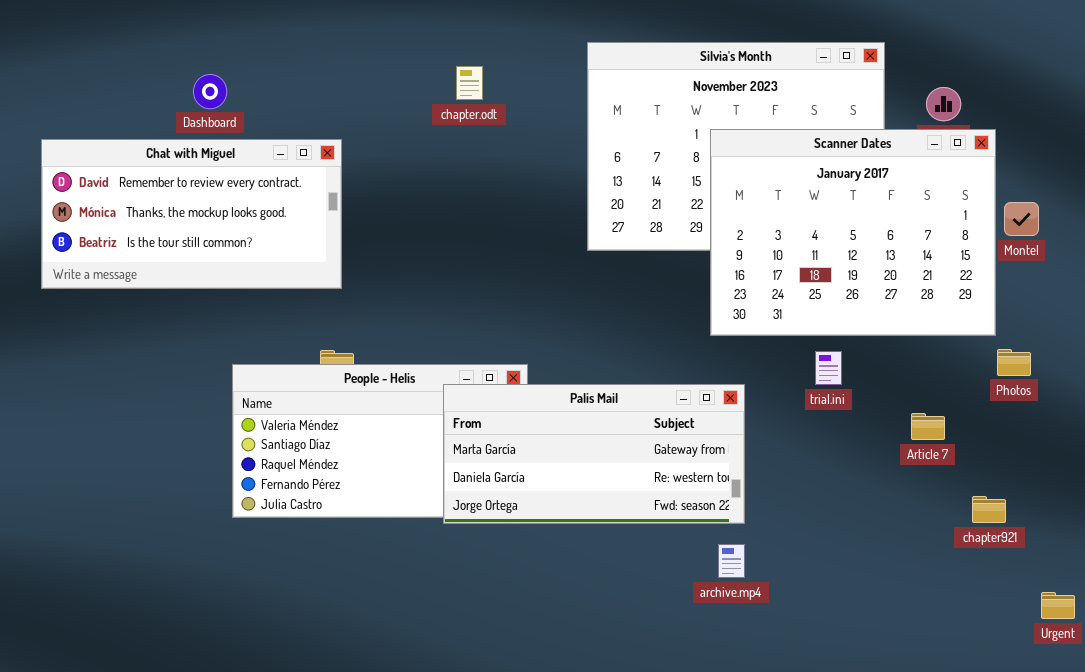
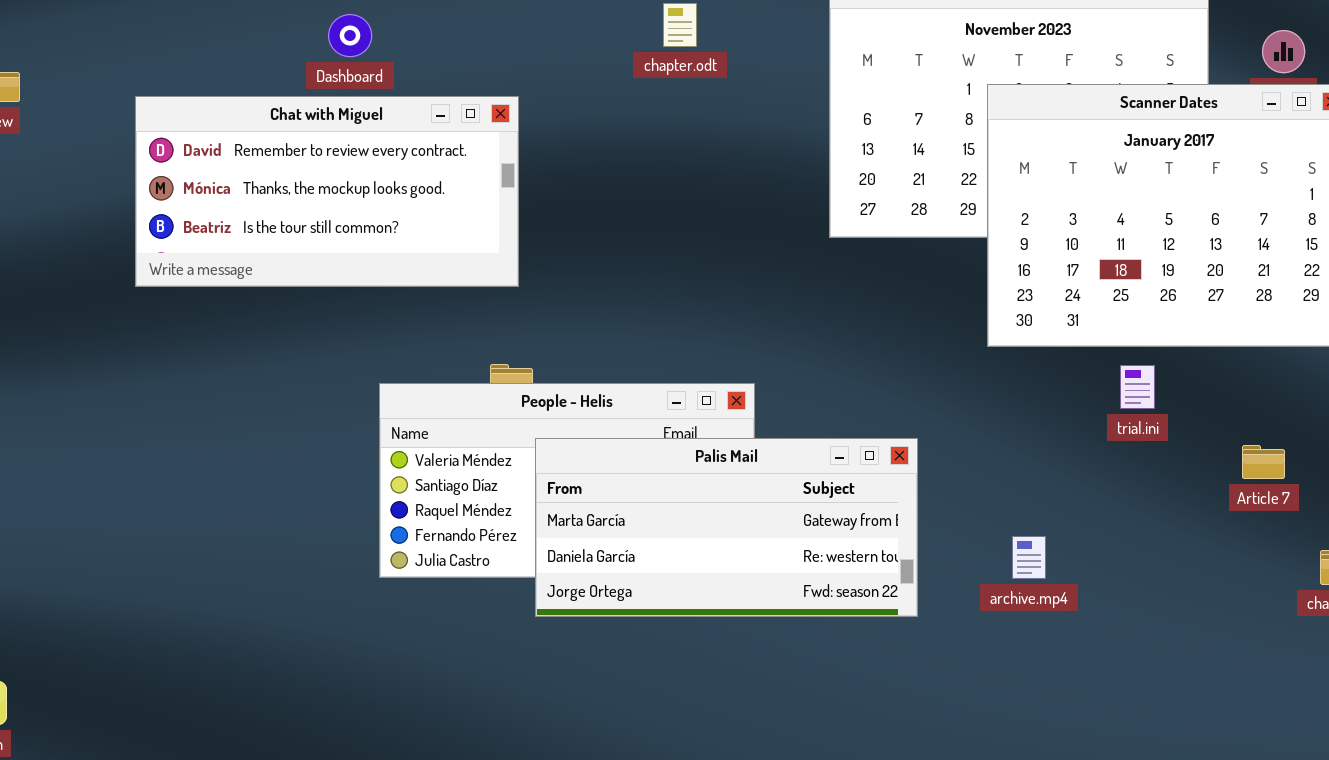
Palis Mail: [443,384,745,524] -> [535,438,918,617], moved
archive.mp4: [718,544,745,578] -> [1012,536,1046,579], moved

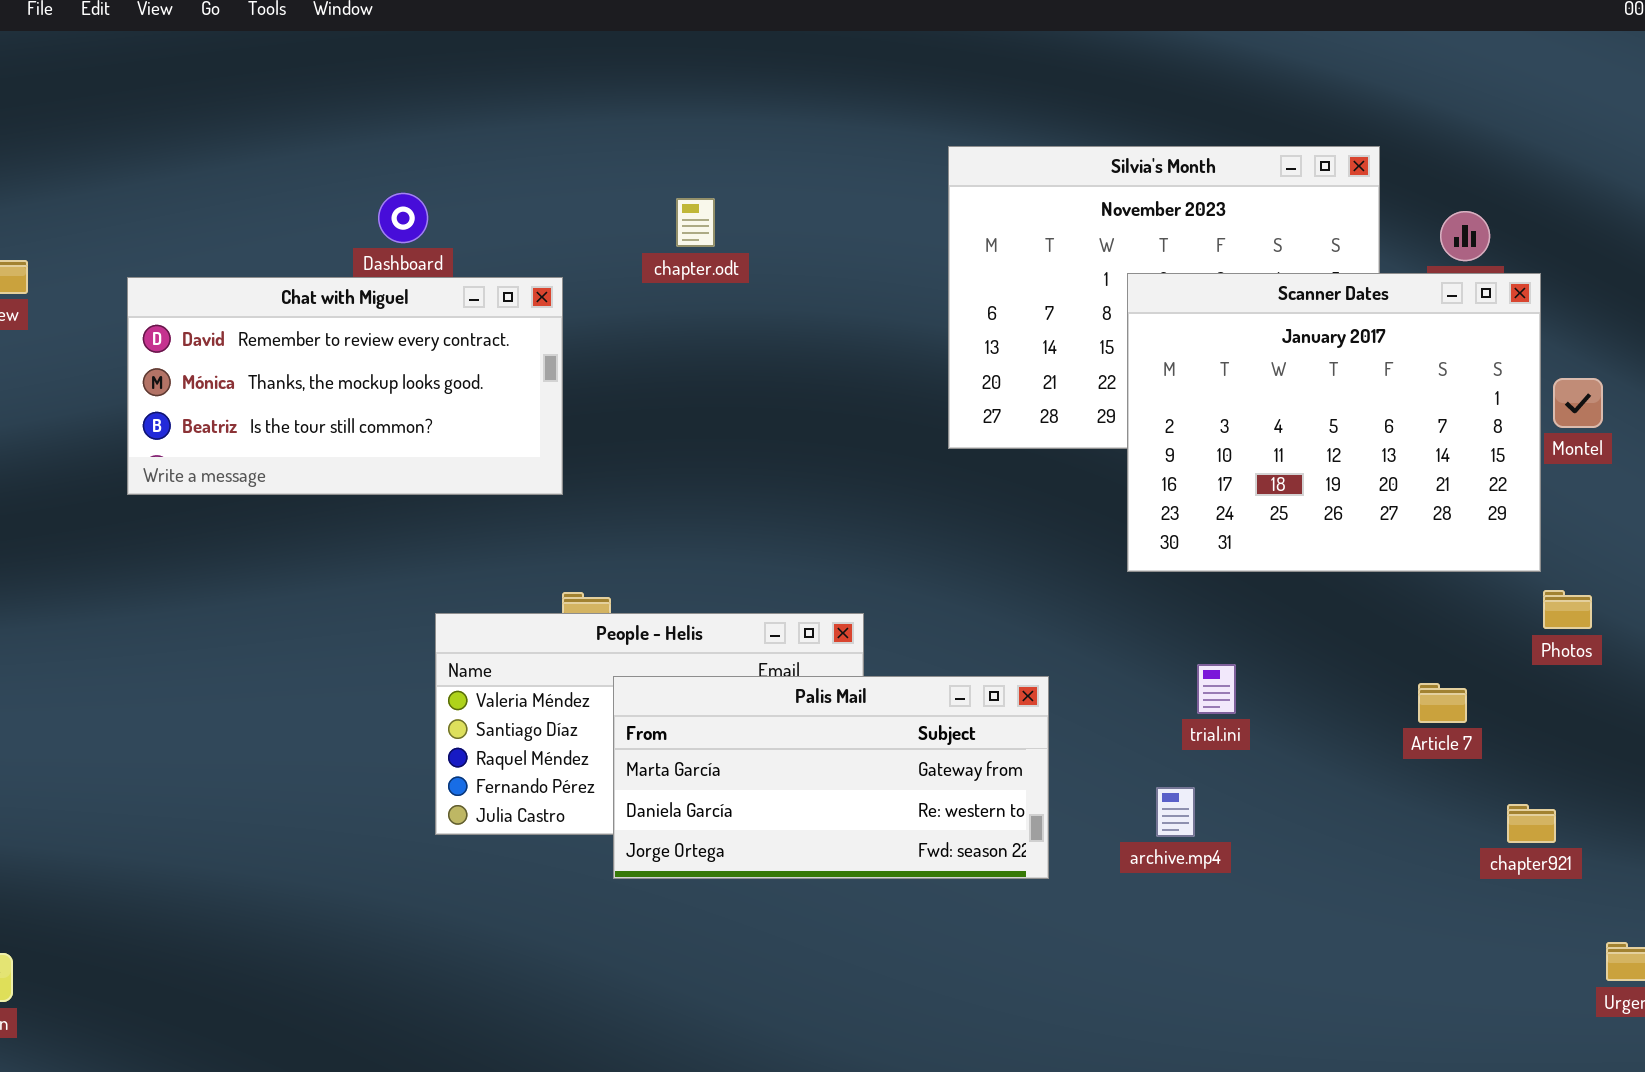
chapter.odt: [663,3,697,47] -> [676,198,715,247], moved
Chat with Miguel: [135,96,519,287] -> [127,277,563,495], moved
trial.ini: [1120,365,1155,409] -> [1197,664,1236,714], moved

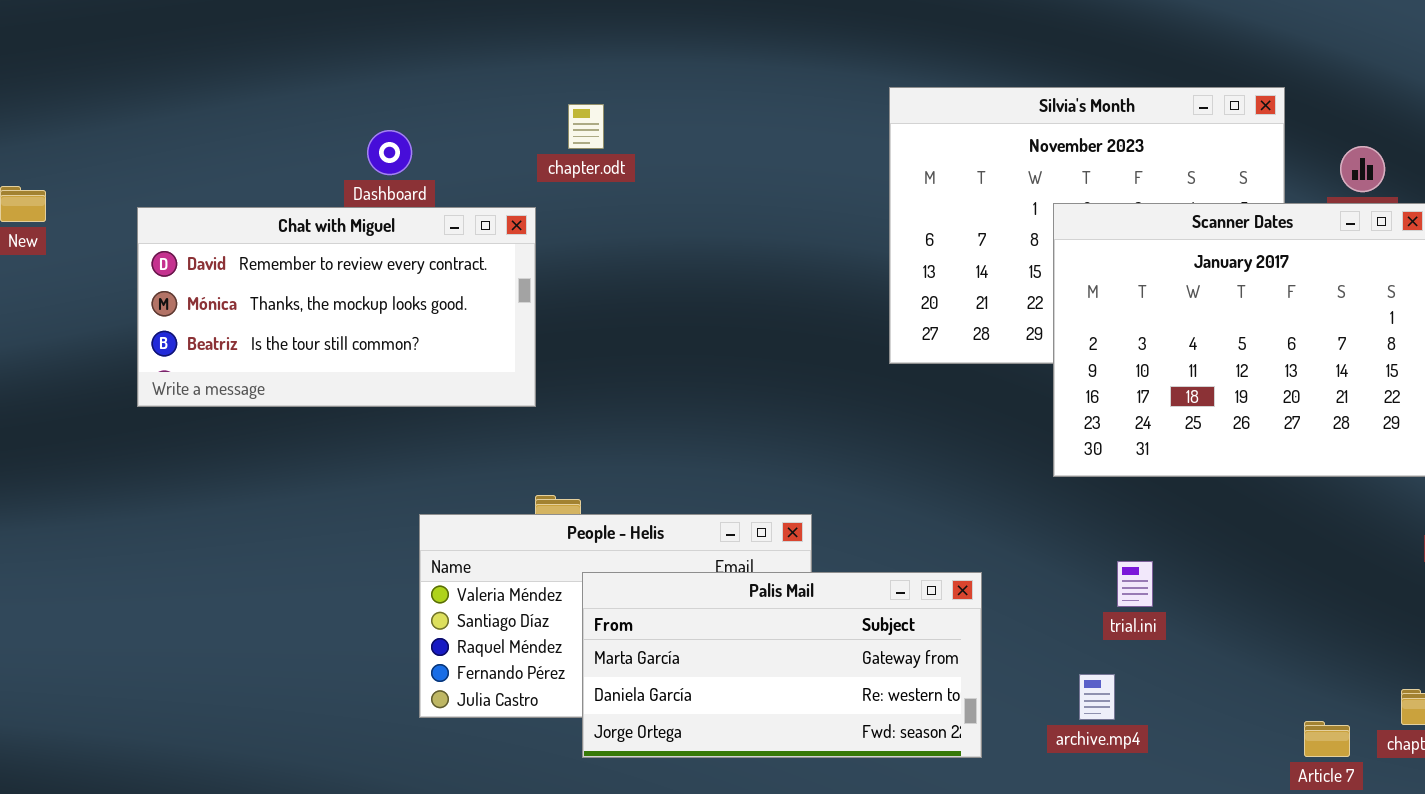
chapter.odt: [676,198,715,247] -> [568,104,604,149], moved
Article 7: [1418,683,1467,723] -> [1304,721,1350,757], moved

